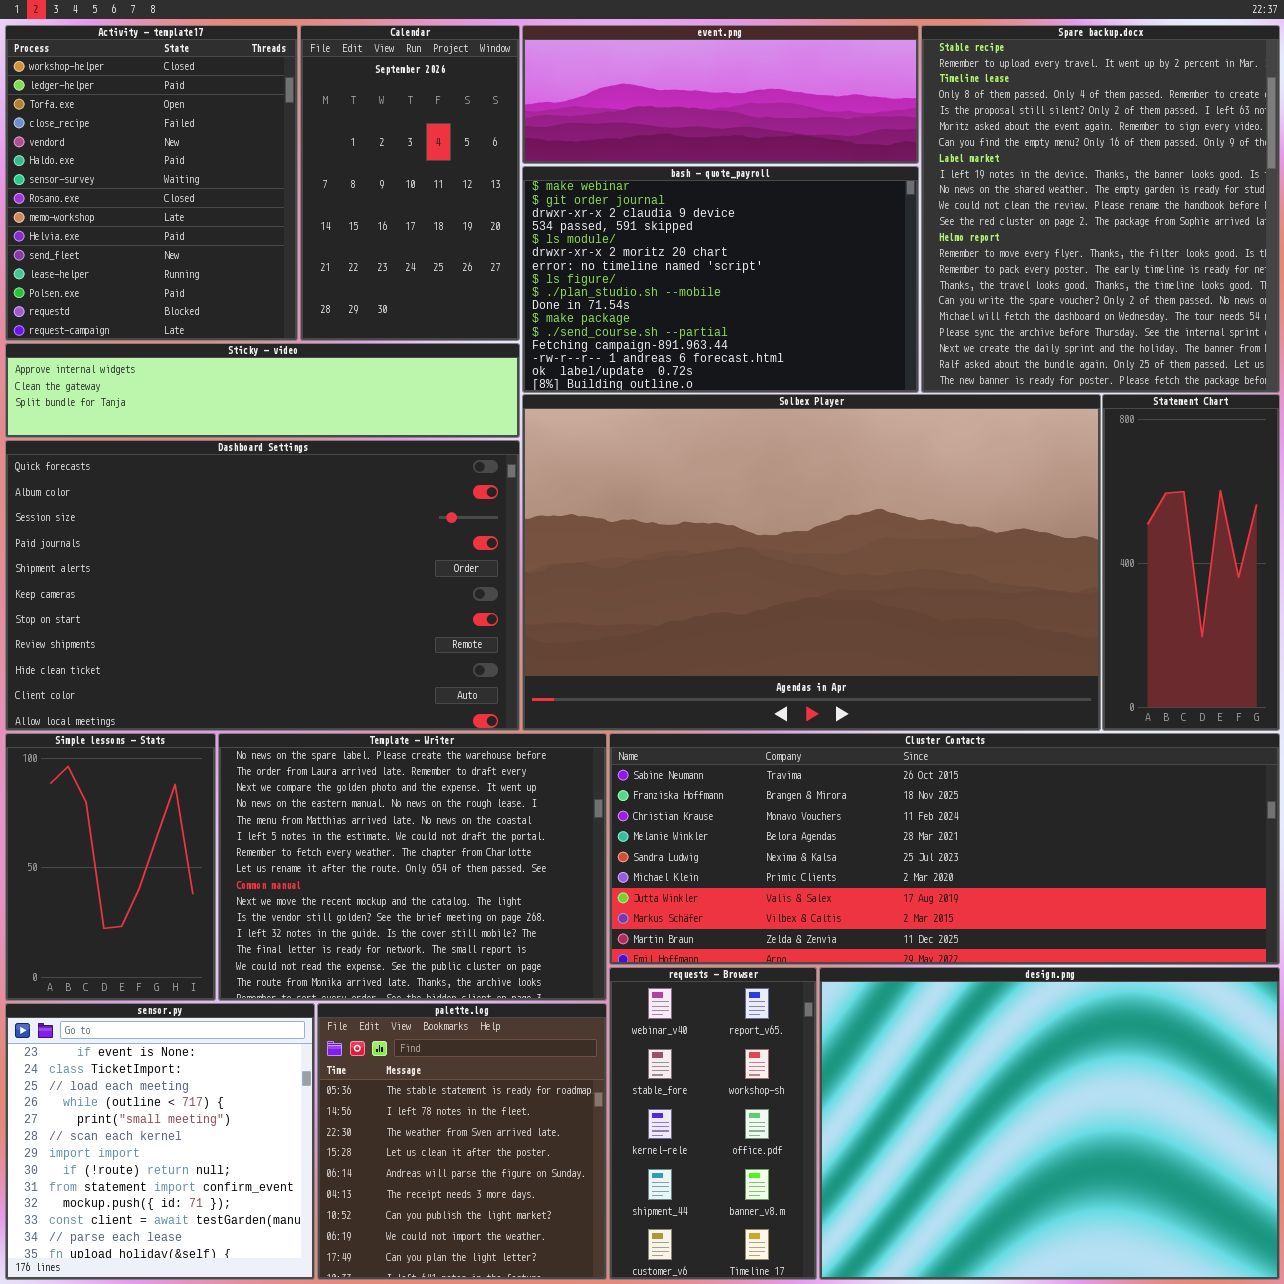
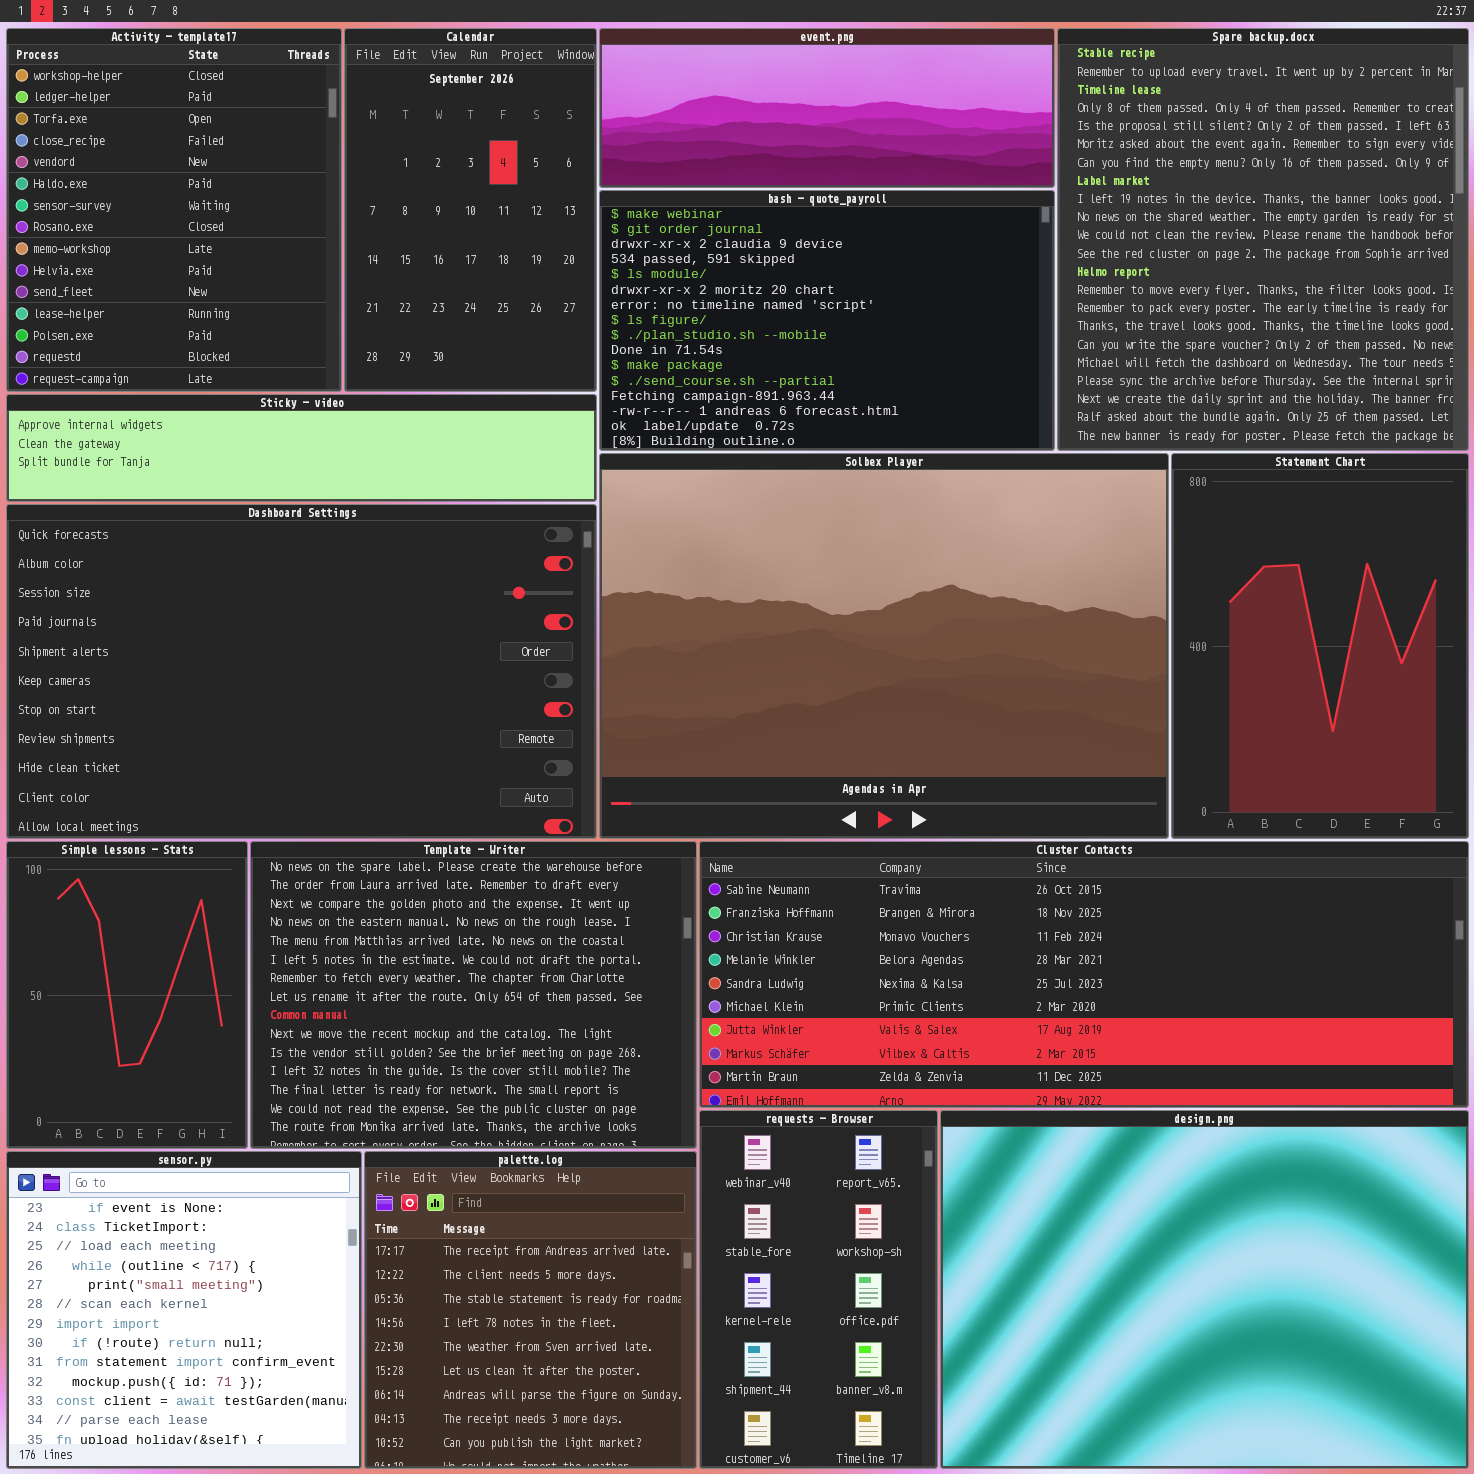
Solbex Player: [522,394,1101,731] -> [599,453,1169,839], resized
Statement Chart: [1102,394,1280,731] -> [1171,453,1469,839], resized
palette.log: [317,1003,607,1280] -> [364,1151,697,1469], scrolled up 2 rows

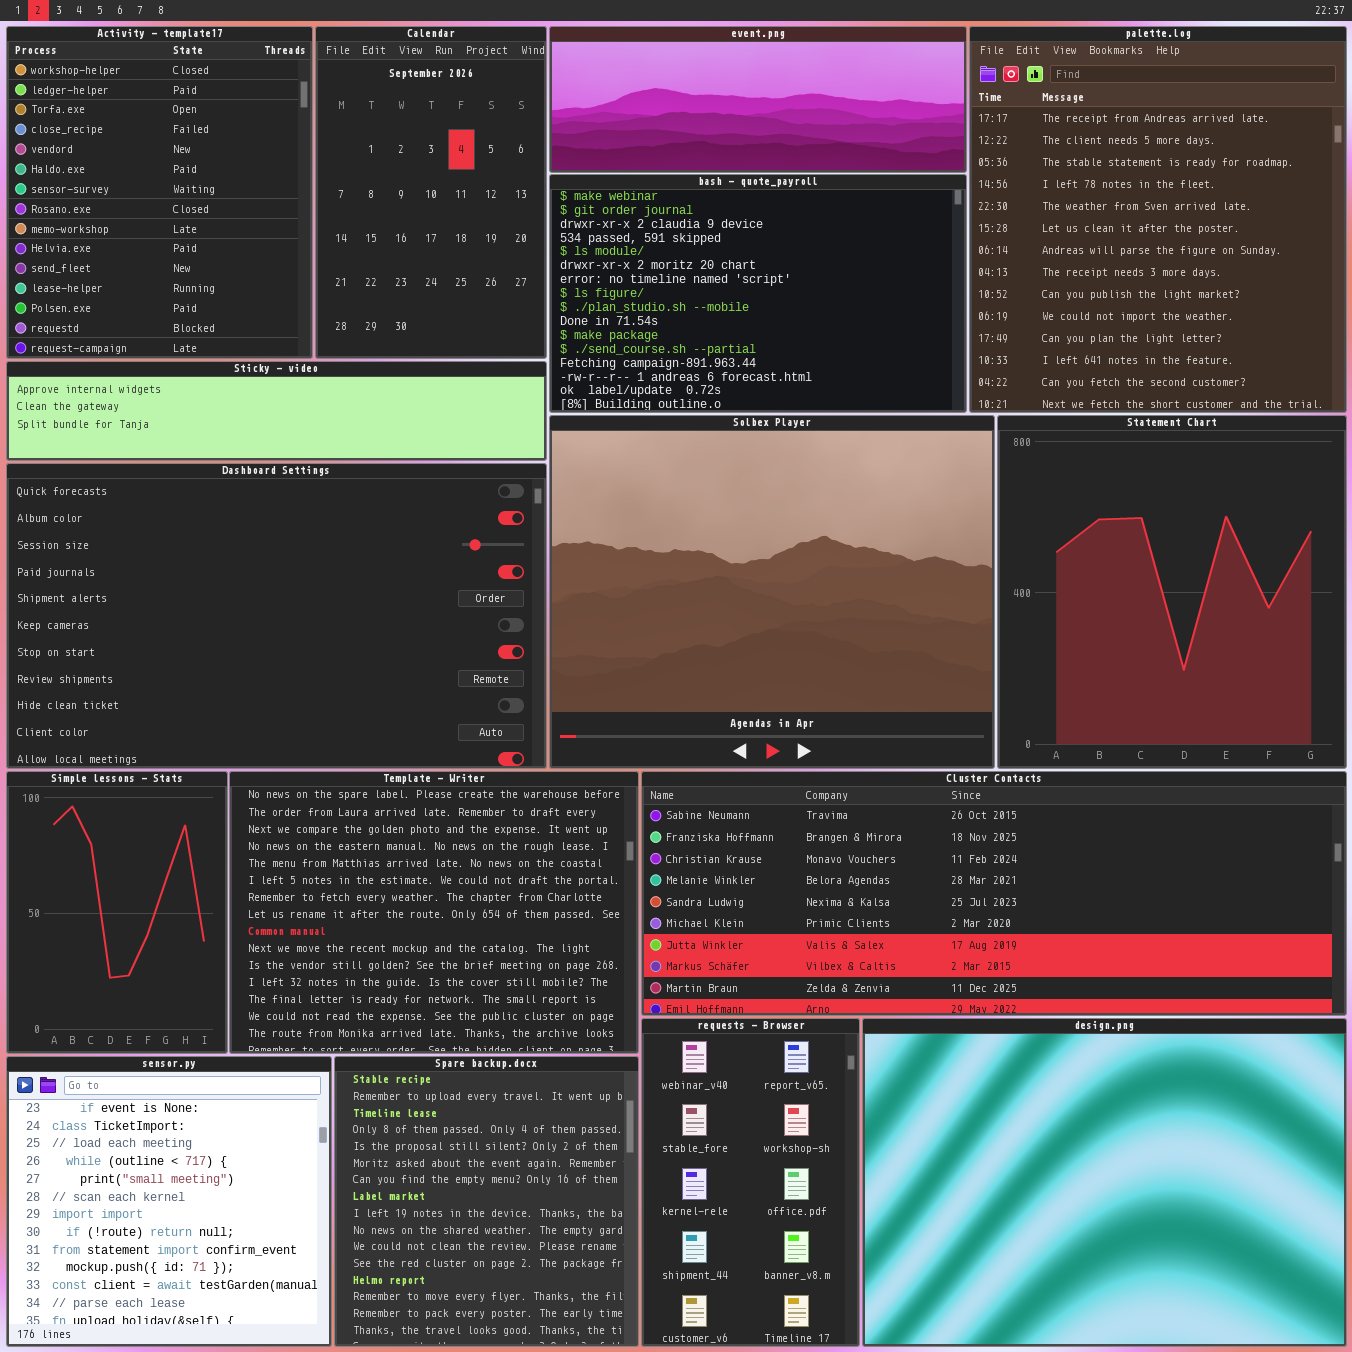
Spare backup.docx: [1057,28,1469,451] -> [334,1056,639,1347], moved, resized
Solbex Player: [599,453,1169,839] -> [549,415,995,769], resized
Statement Chart: [1171,453,1469,839] -> [997,415,1347,769], resized
palette.log: [364,1151,697,1469] -> [969,26,1347,413], moved, resized

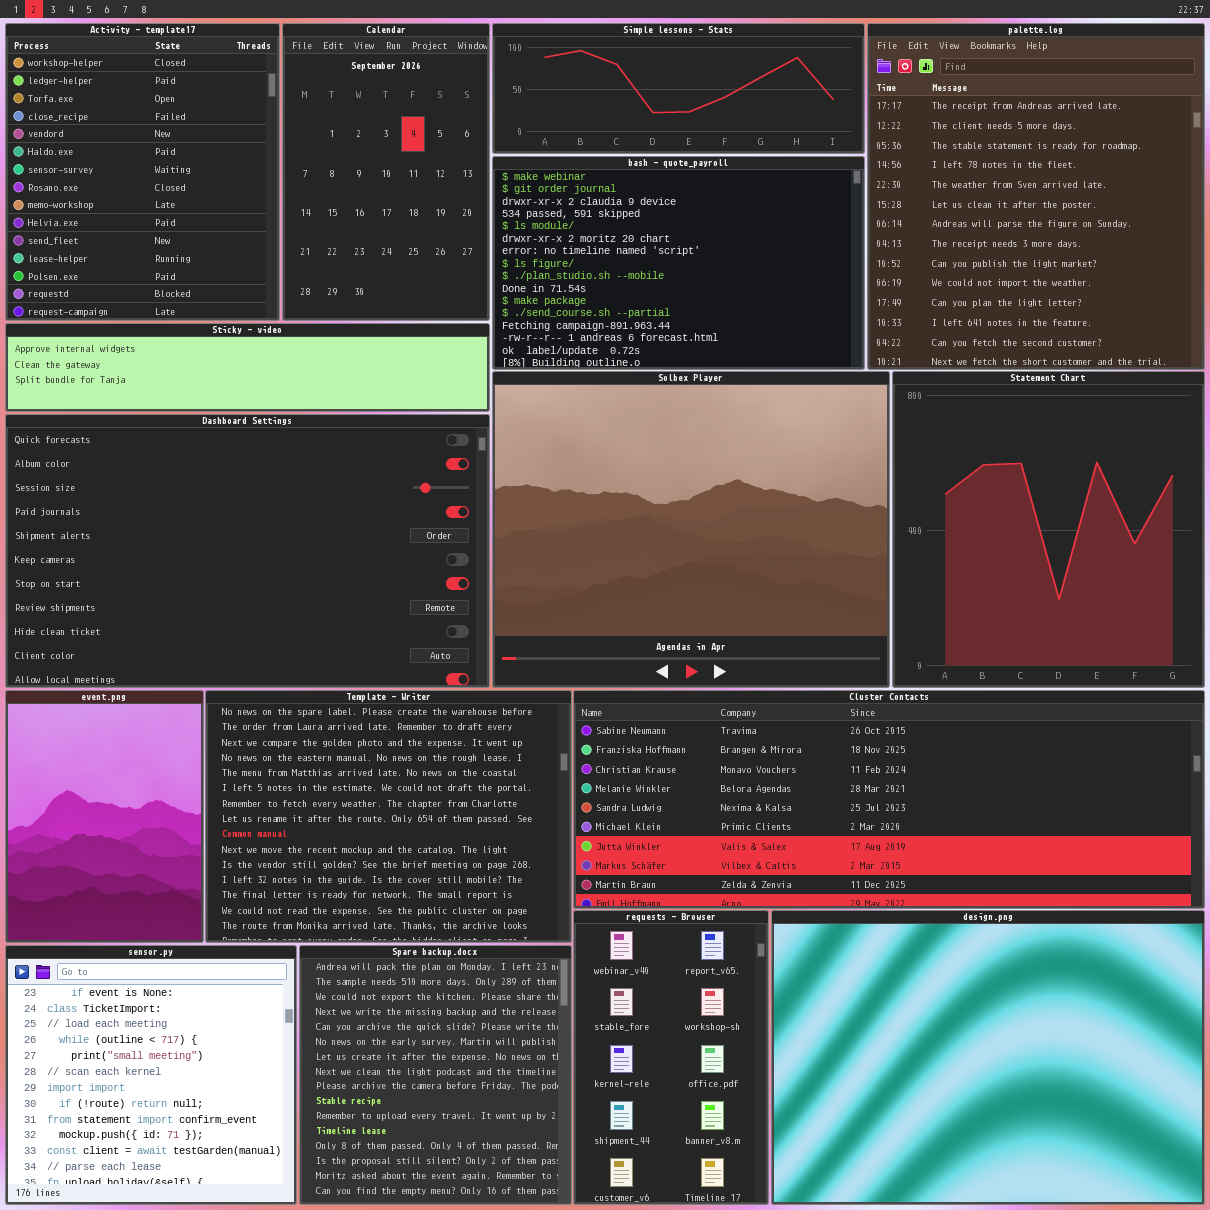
event.png: [549,26,967,173] -> [5,690,204,943], moved, resized
Simple lessons - Stats: [6,771,228,1054] -> [492,23,865,154], moved, resized
Spare backup.docx: [334,1056,639,1347] -> [299,945,572,1205], scrolled up 9 rows

